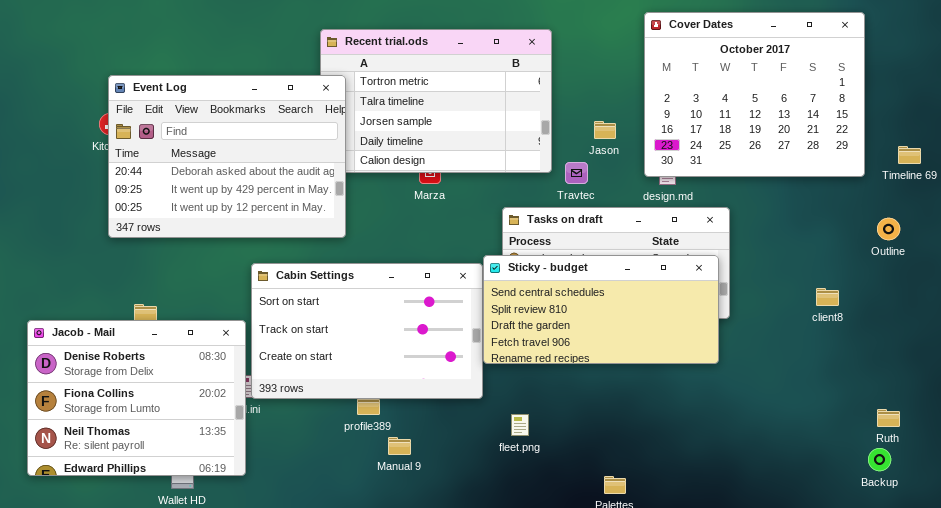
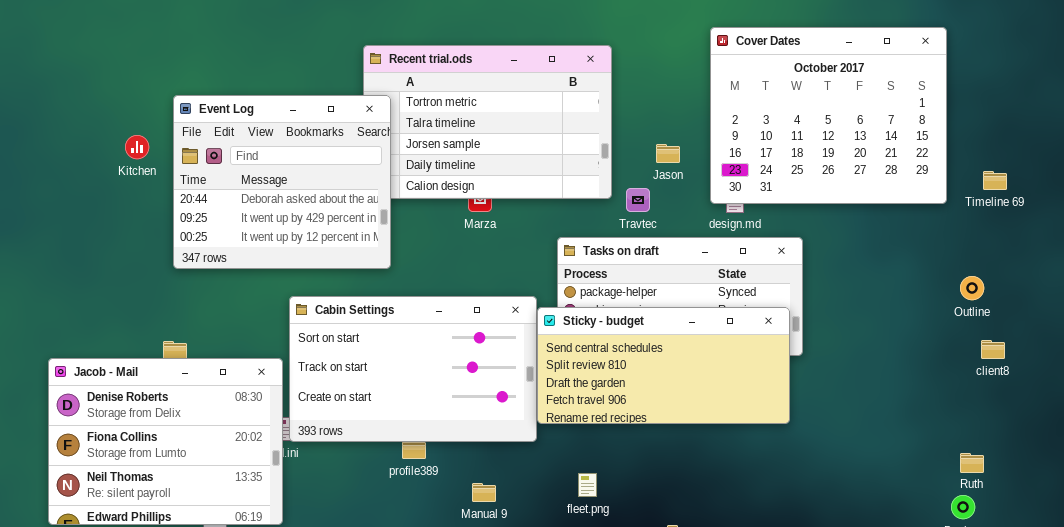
Event Log: [108,75,346,238] -> [173,95,391,269], resized
Outline: [877,218,900,240] -> [960,276,984,300], moved
Sticky - budget: [483,255,719,364] -> [537,307,790,424], moved
client8: [816,288,839,306] -> [981,340,1005,359], moved
fleet.png: [511,414,529,436] -> [578,473,597,497], moved
Manual 9: [388,437,411,455] -> [472,483,496,502], moved

